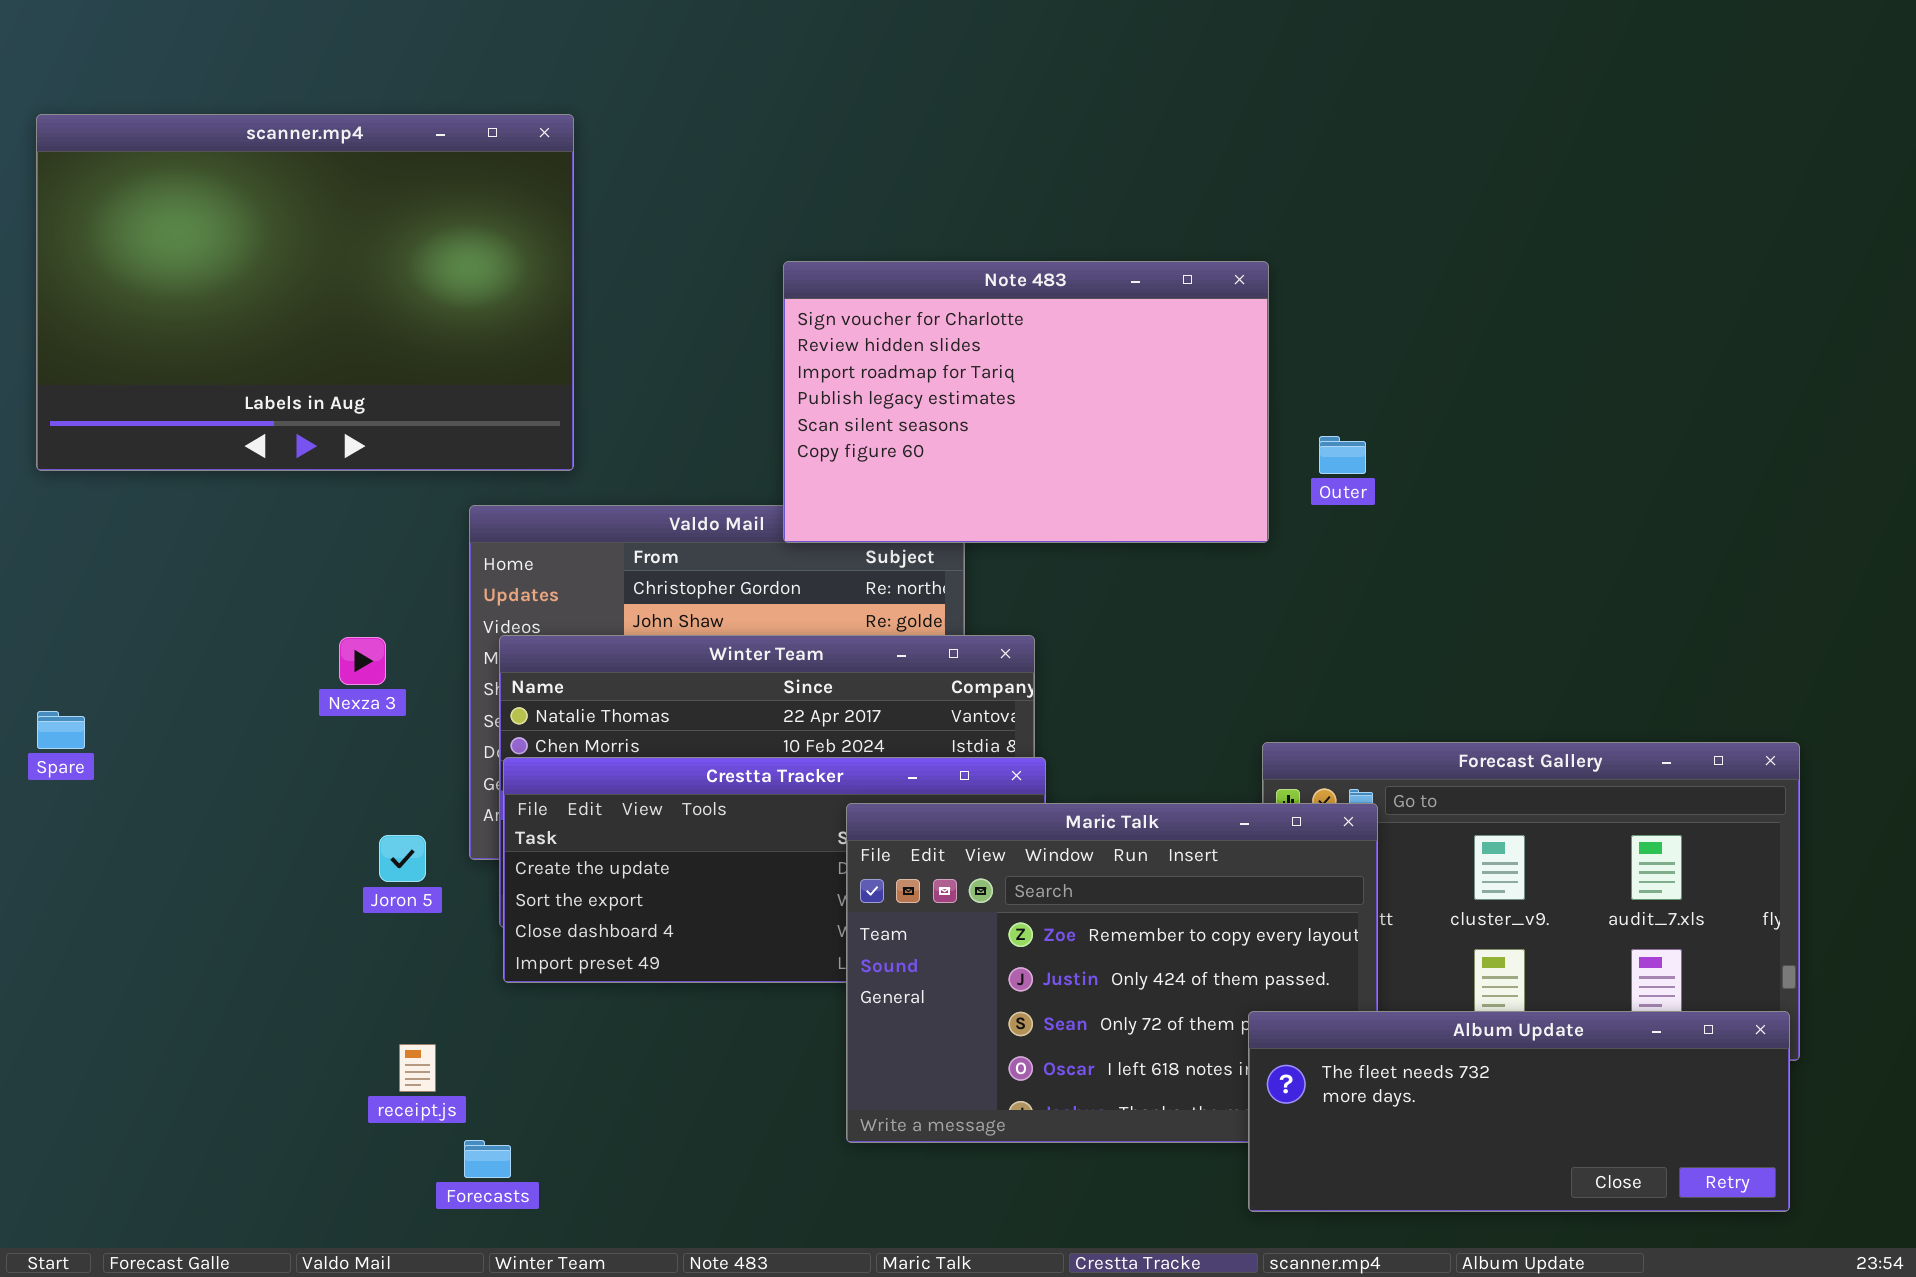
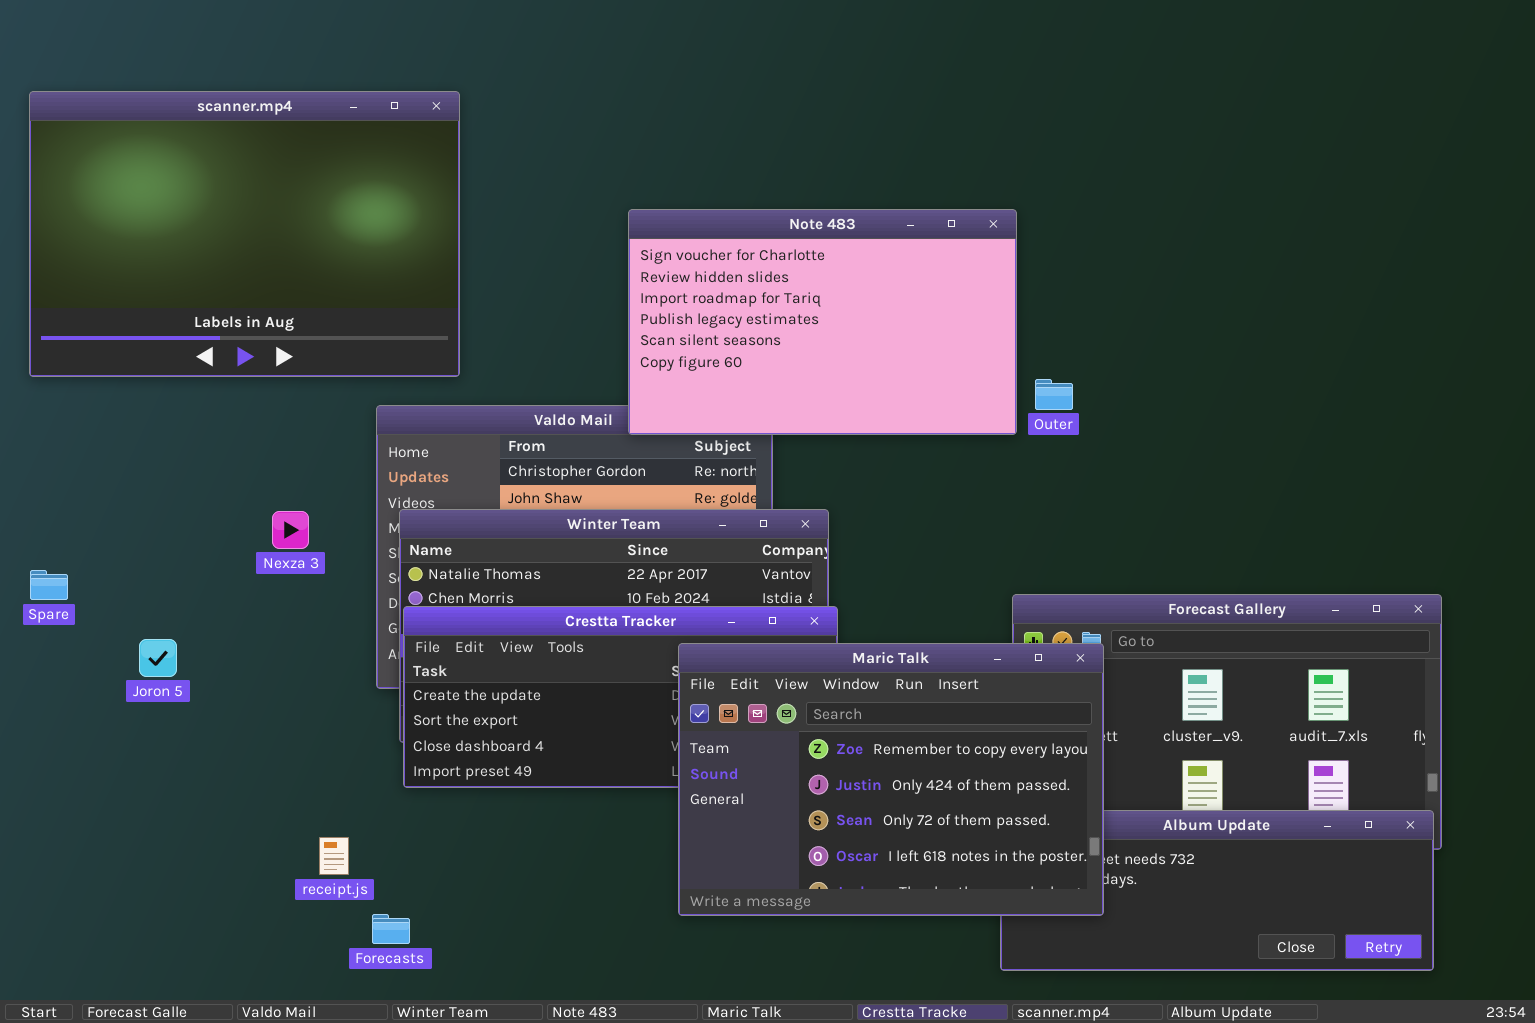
Outer: [1319,436,1366,474] -> [1035,379,1073,410], moved
Maric Talk: [846,803,1378,1143] -> [678,643,1104,916], raised
Joron 5: [379,835,426,882] -> [139,639,177,677], moved

